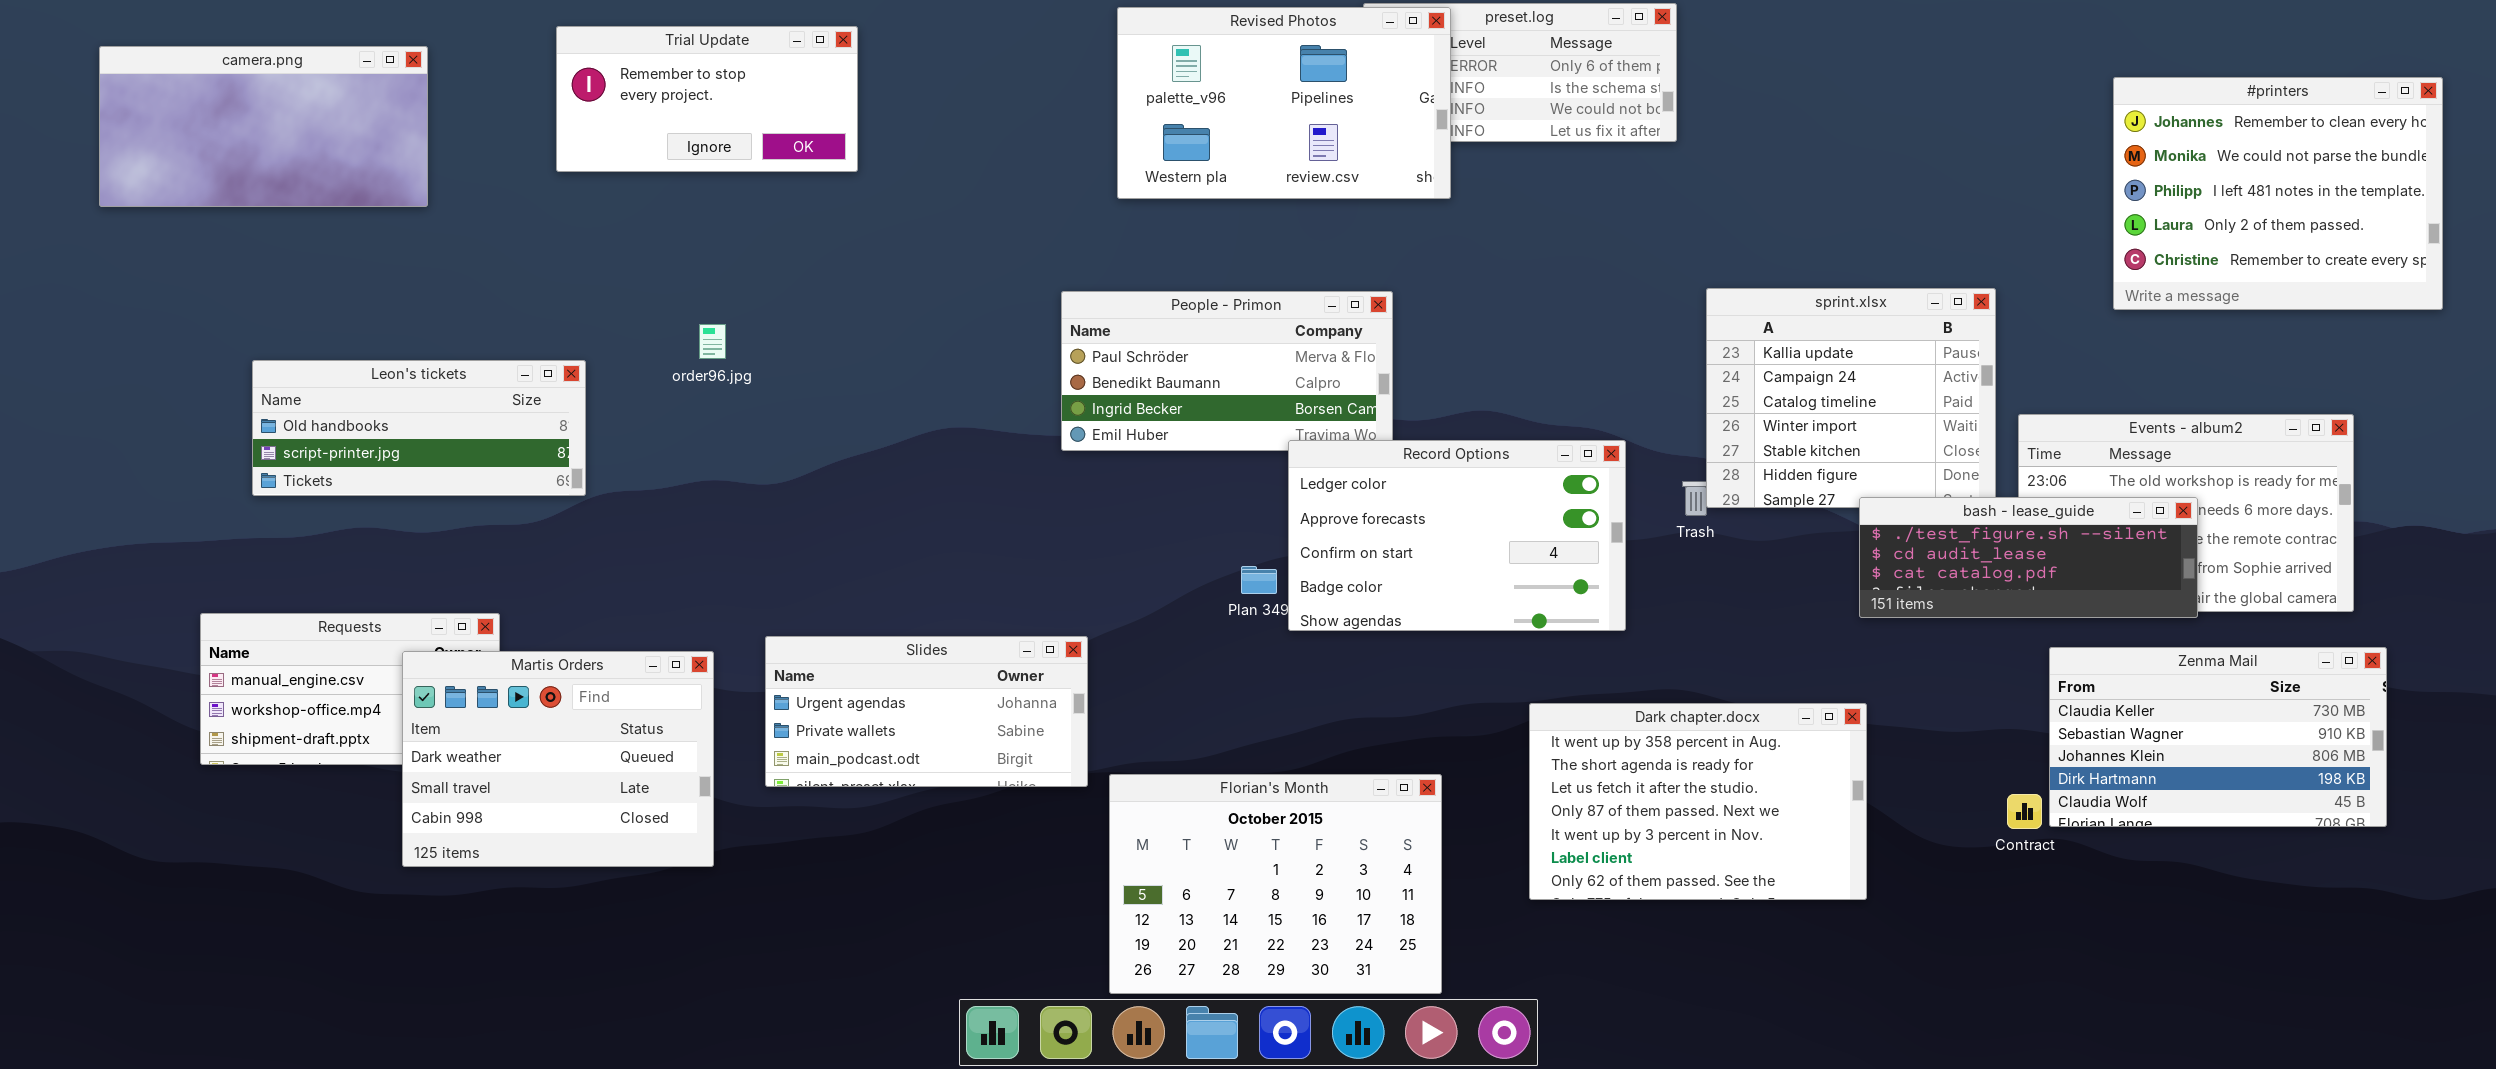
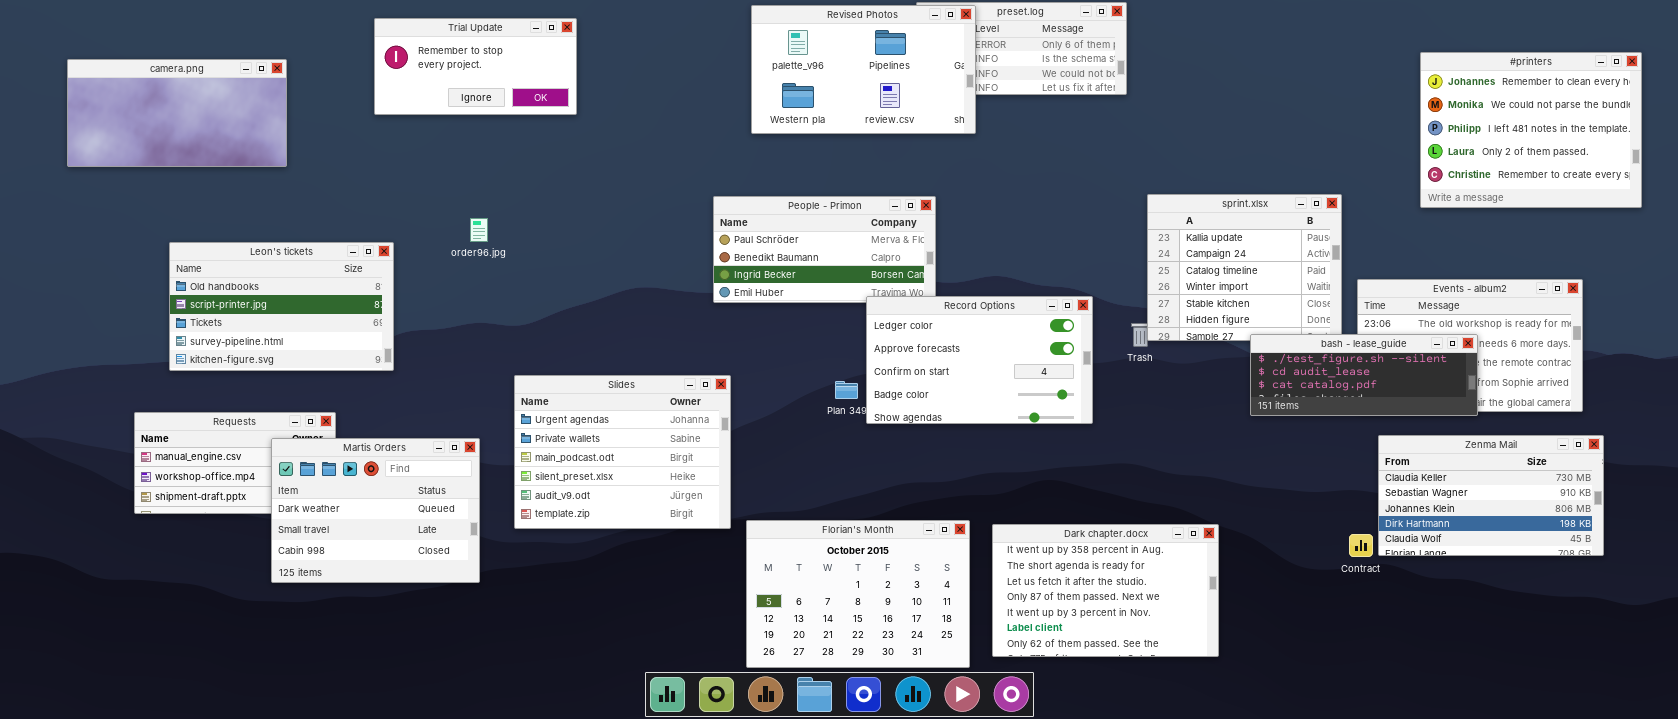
camera.png: [99,46,428,207] -> [67,59,287,167], moved
Leon's tickets: [252,360,586,496] -> [169,242,394,371], resized
Slides: [765,636,1088,787] -> [514,375,731,529], resized
Dark chapter.docx: [1529,703,1867,900] -> [992,524,1219,657], moved

